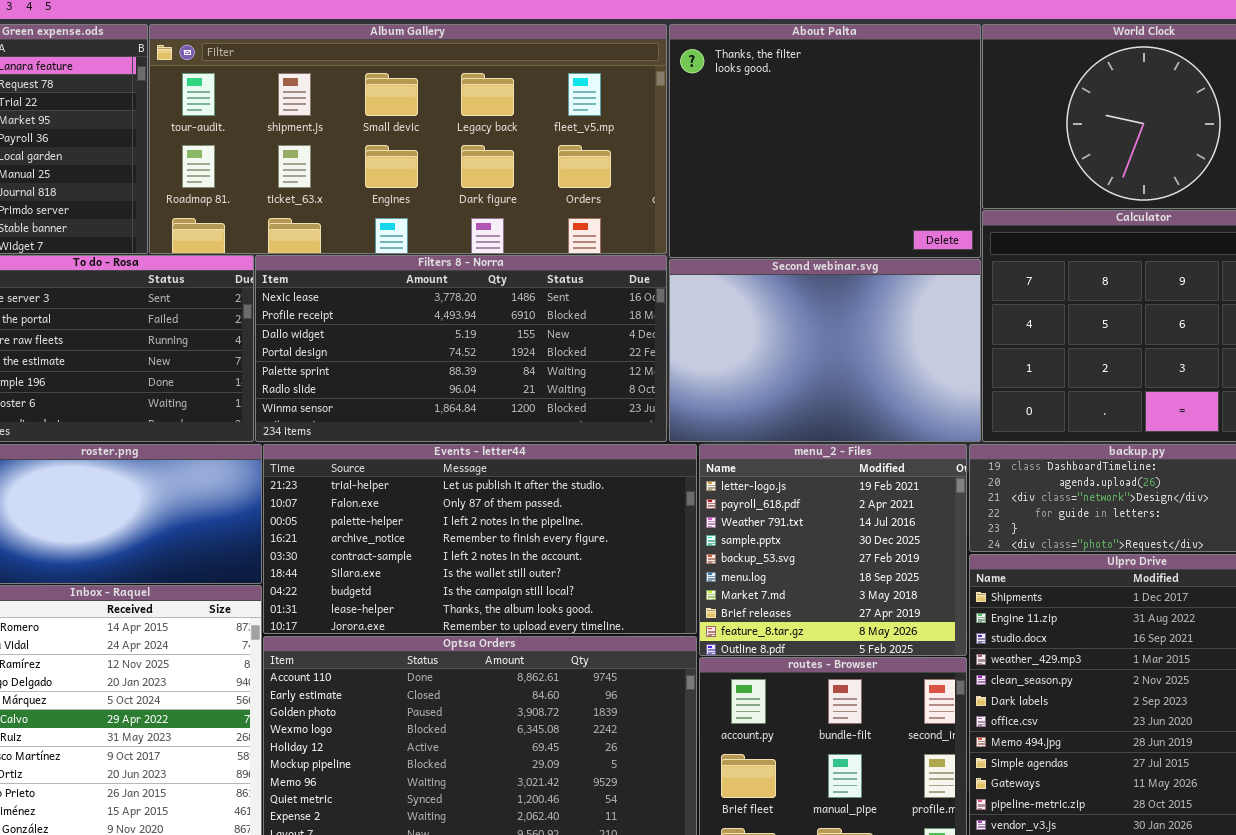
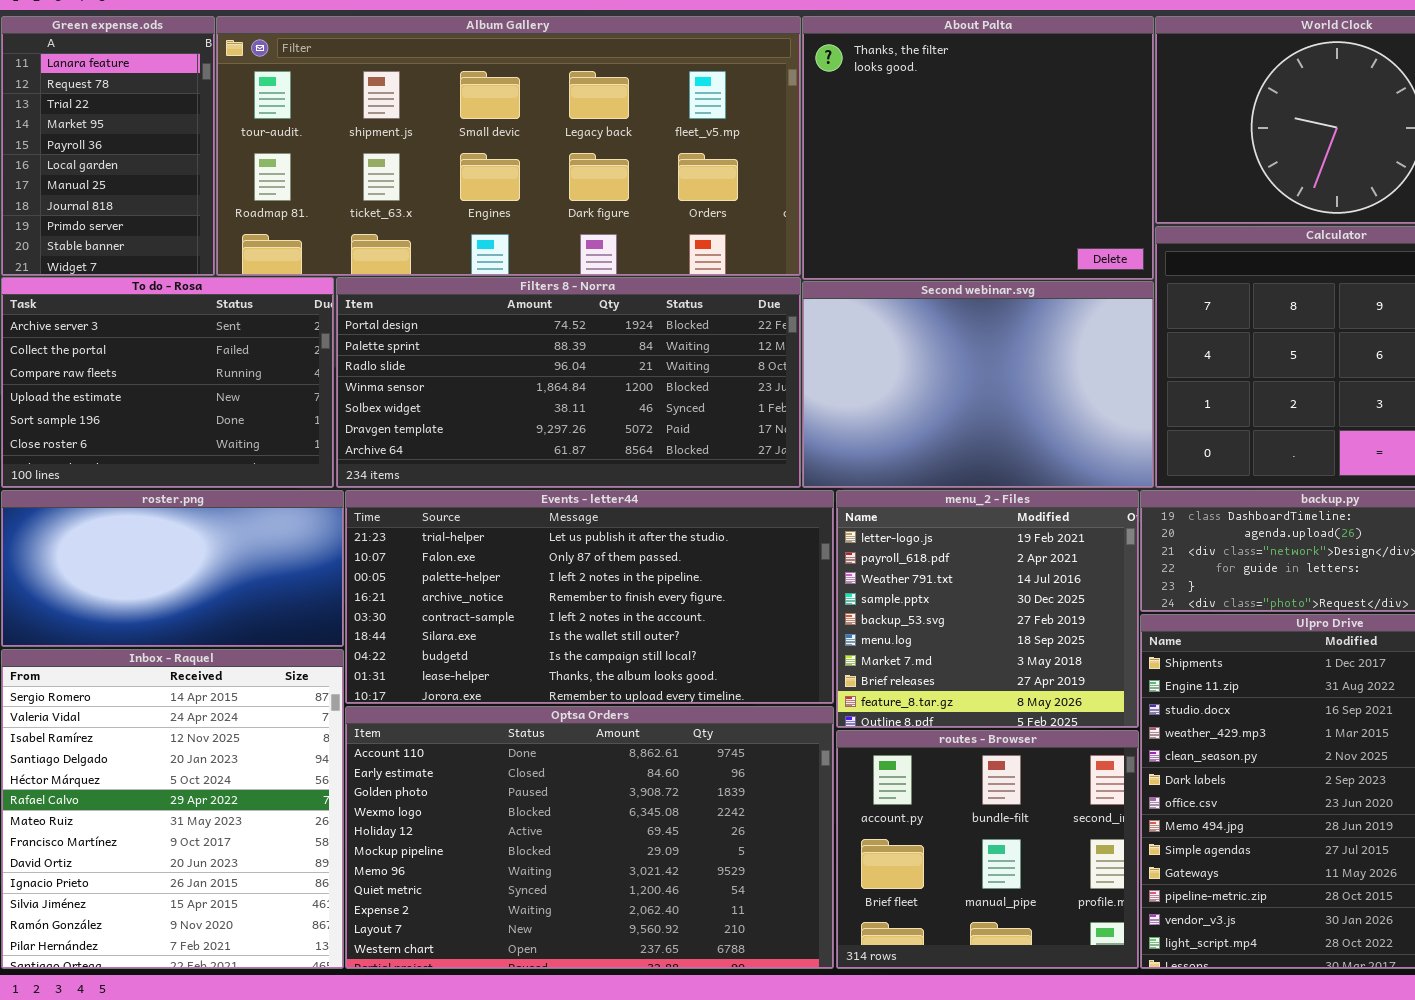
Filters 8 - Norra: [255,255,667,442] -> [336,277,801,488], scrolled down 3 rows

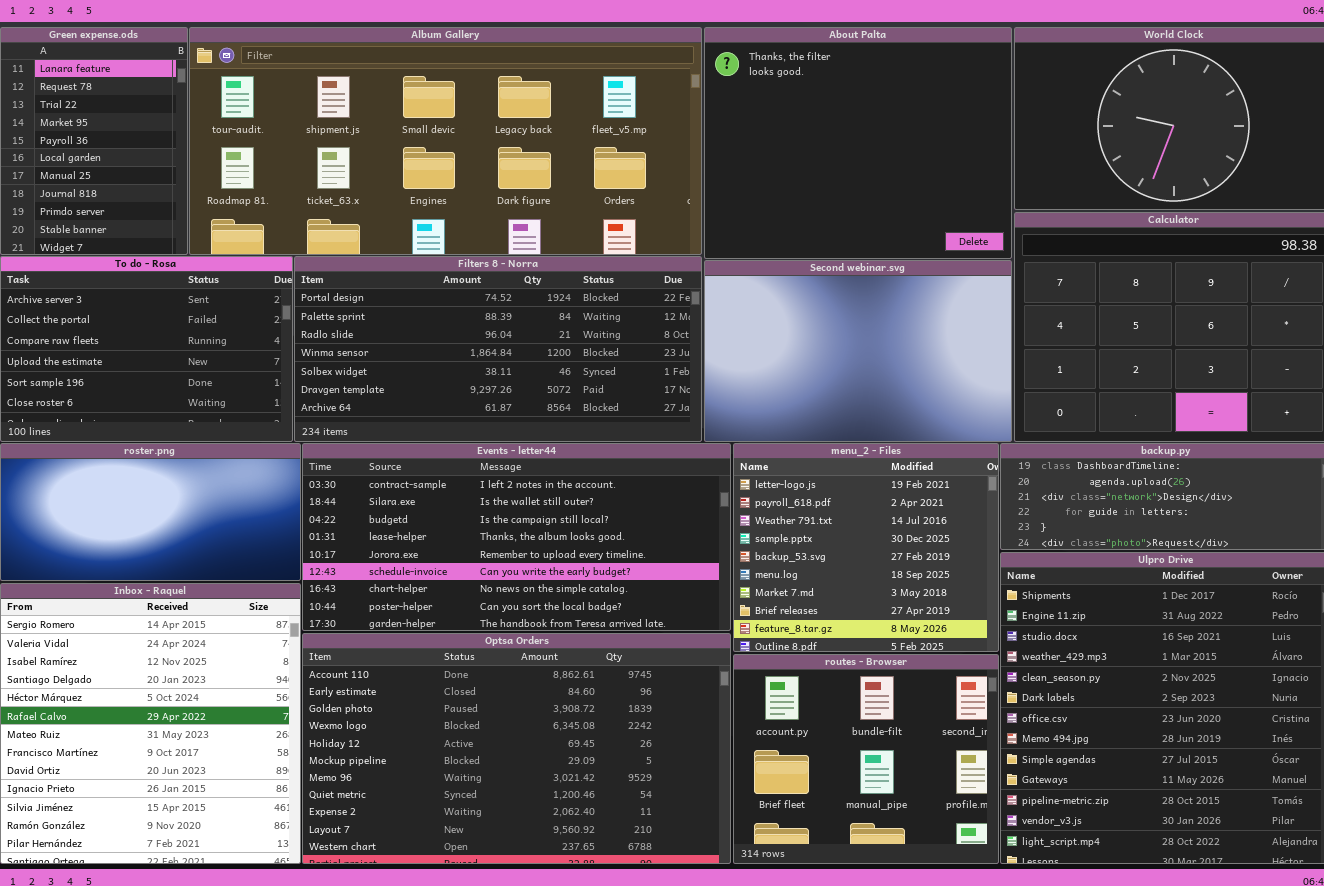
Events - letter44: [345,490,834,704] -> [302,443,731,631], scrolled down 4 rows

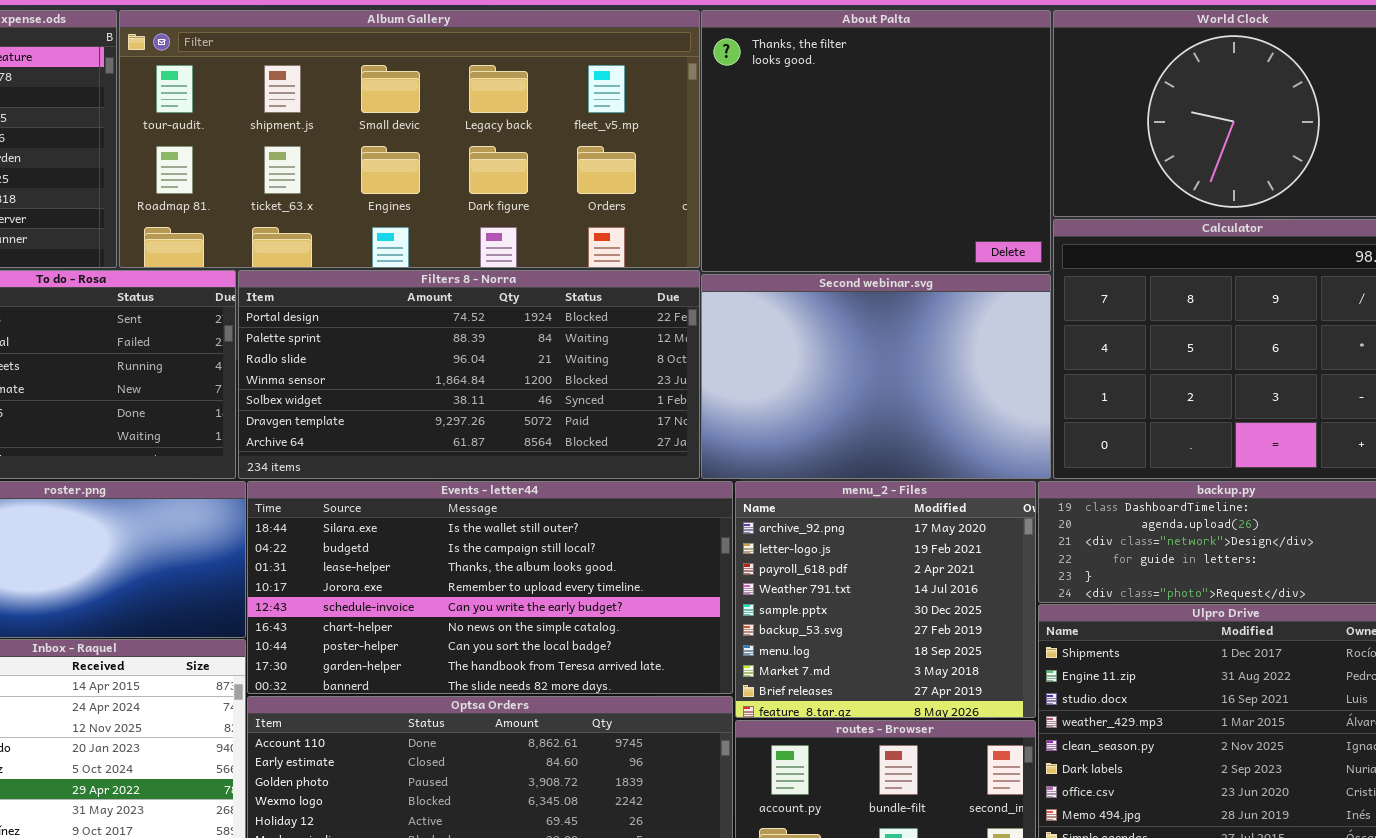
Events - letter44: [302,443,731,631] -> [247,481,733,694], scrolled down 1 row
menu_2 - Files: [733,443,999,652] -> [735,481,1036,718], scrolled up 1 row

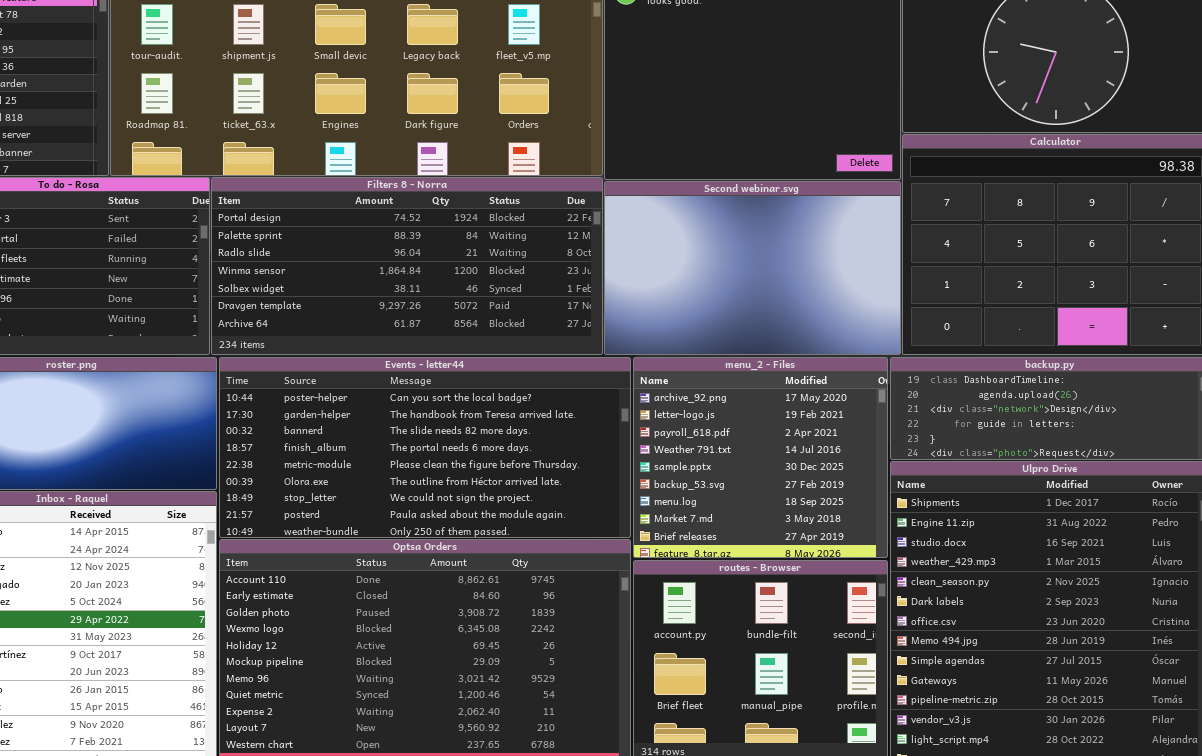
Events - letter44: [247,481,733,694] -> [219,357,631,538], scrolled down 6 rows

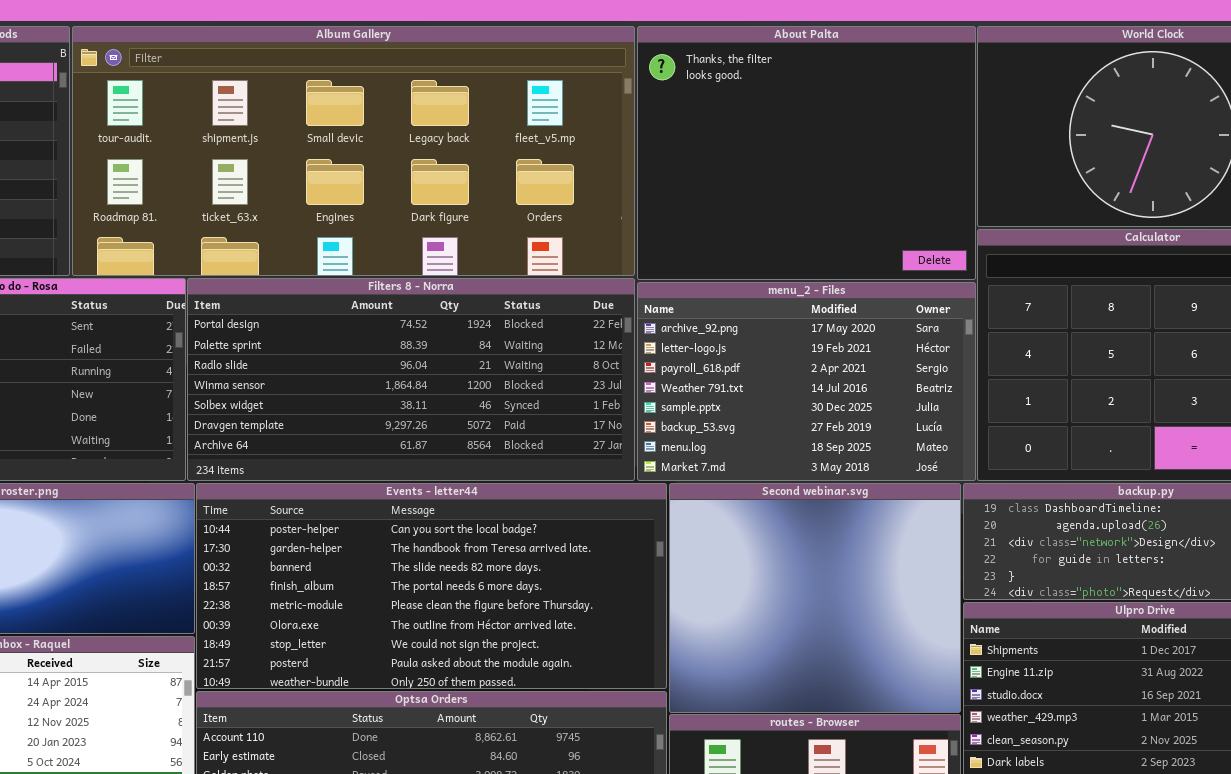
Second webinar.svg: [604,181,901,355] -> [669,483,961,713], moved, resized
menu_2 - Files: [633,357,888,558] -> [637,282,976,481], moved, resized

